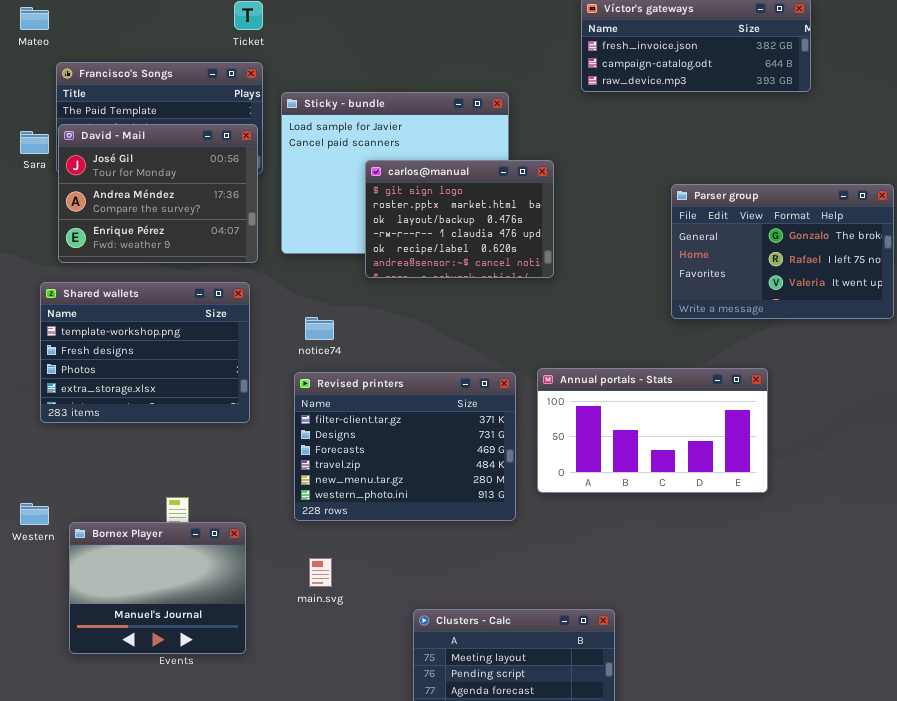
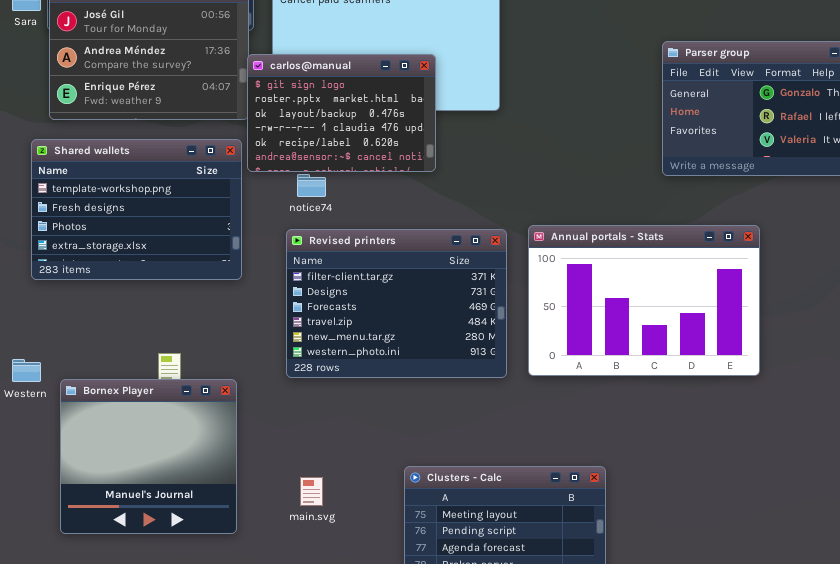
carlos@manual: [365,160,554,278] -> [247,54,436,172], moved
Annual portals - Stats: [537,368,768,493] -> [528,225,760,376], resized
Bornex Player: [69,522,246,654] -> [60,379,237,534], resized
main.svg: [309,558,332,587] -> [300,477,323,506], moved

